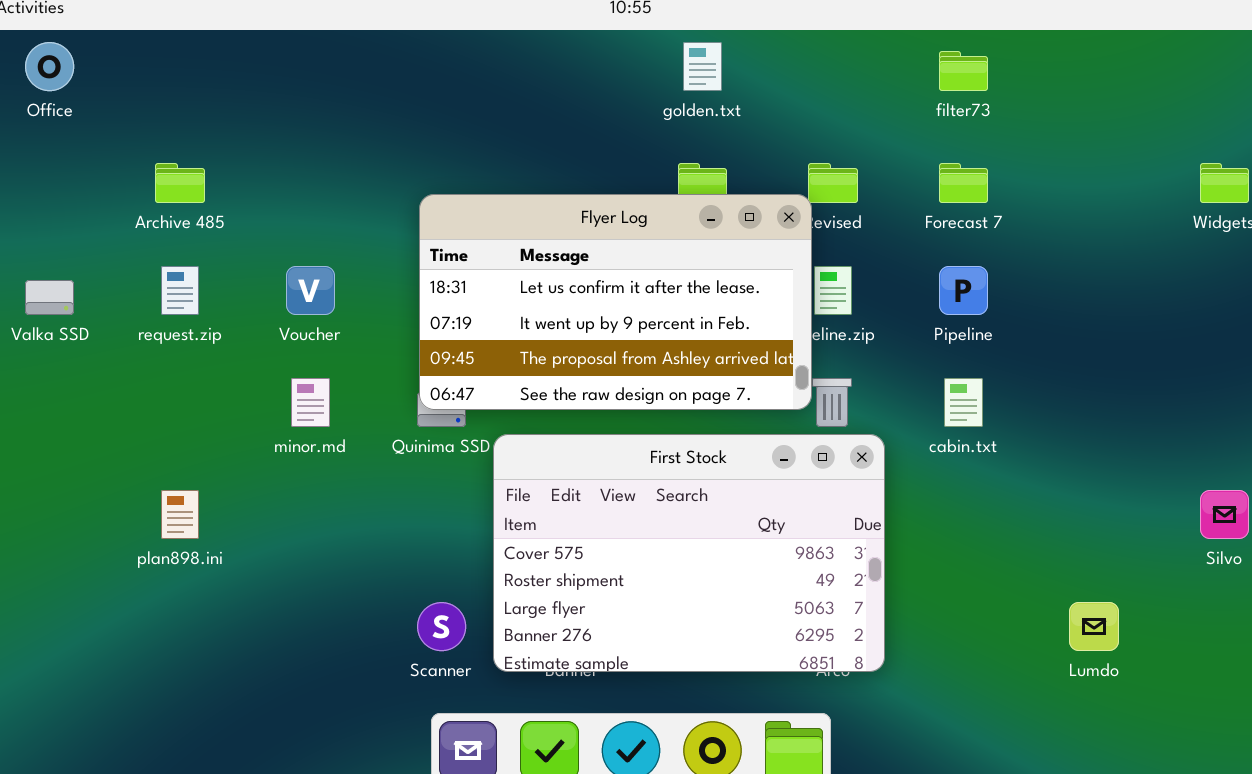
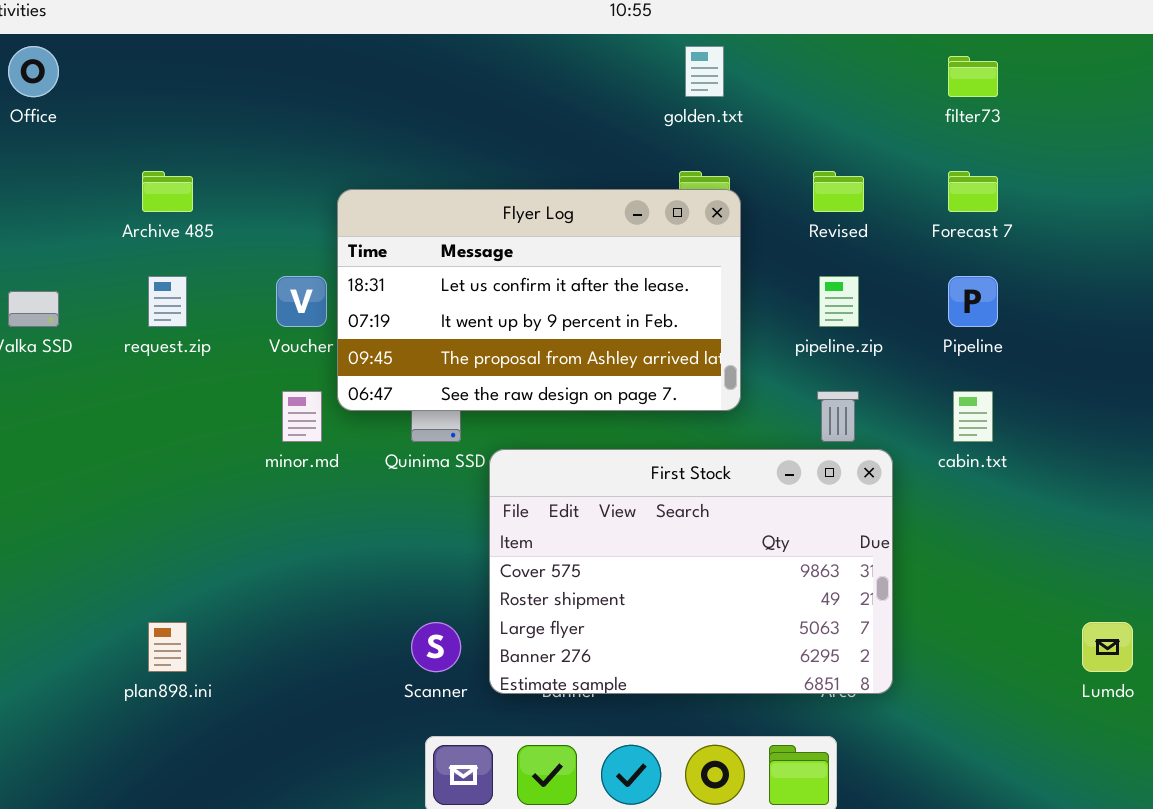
Flyer Log: [419,194,812,410] -> [337,189,741,411], moved
plan898.ini: [161,490,199,539] -> [148,622,187,672], moved

